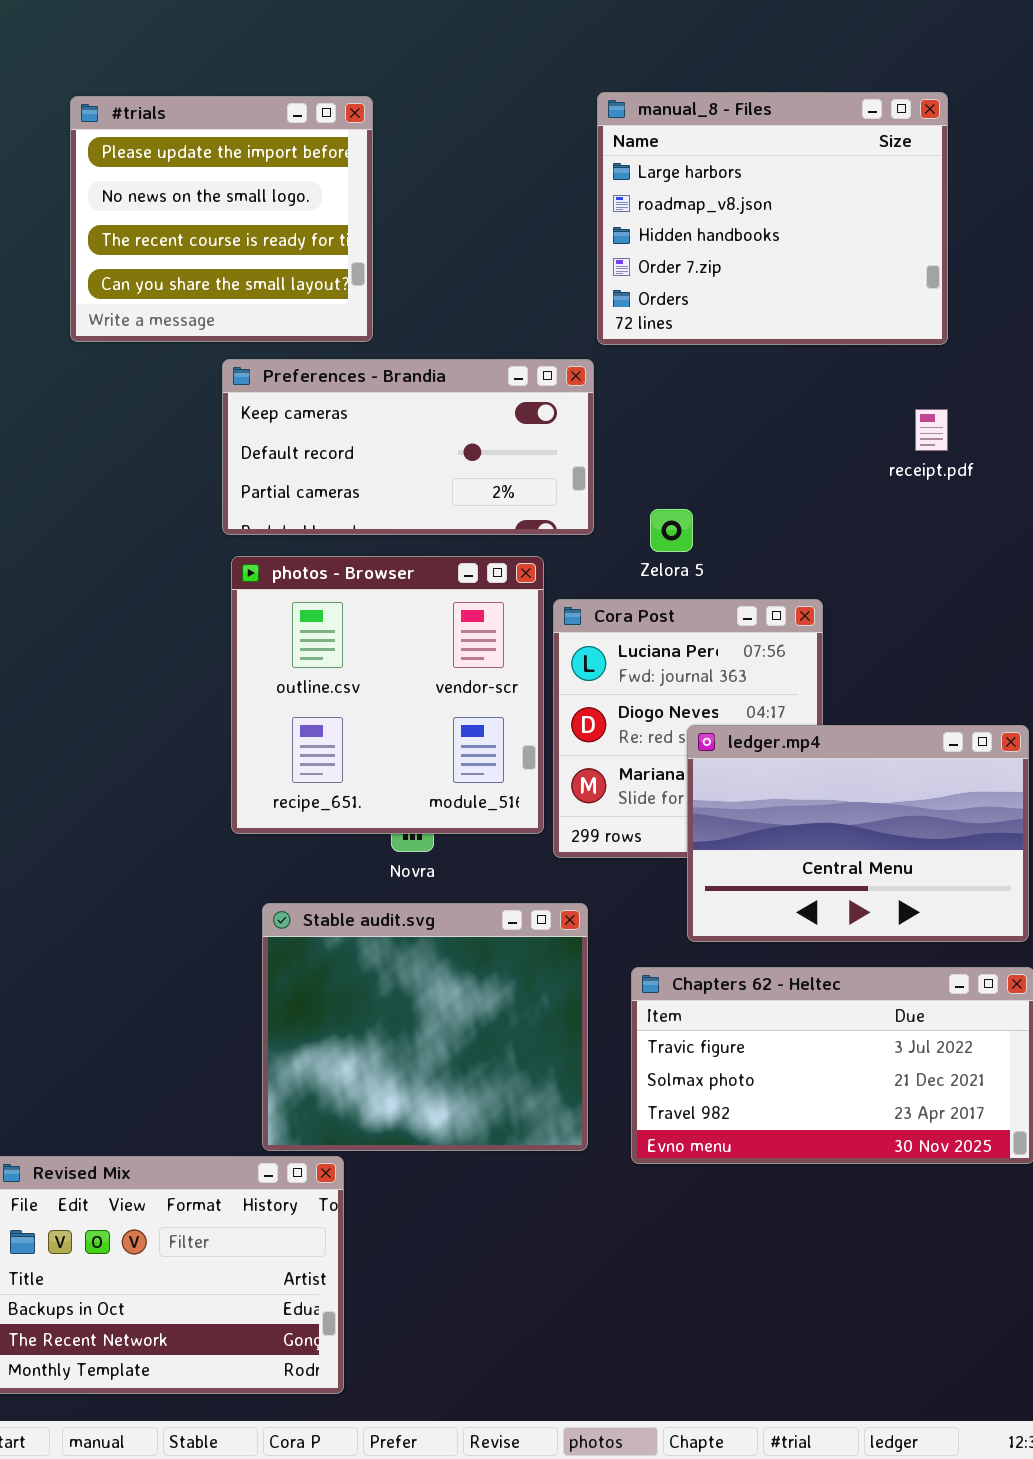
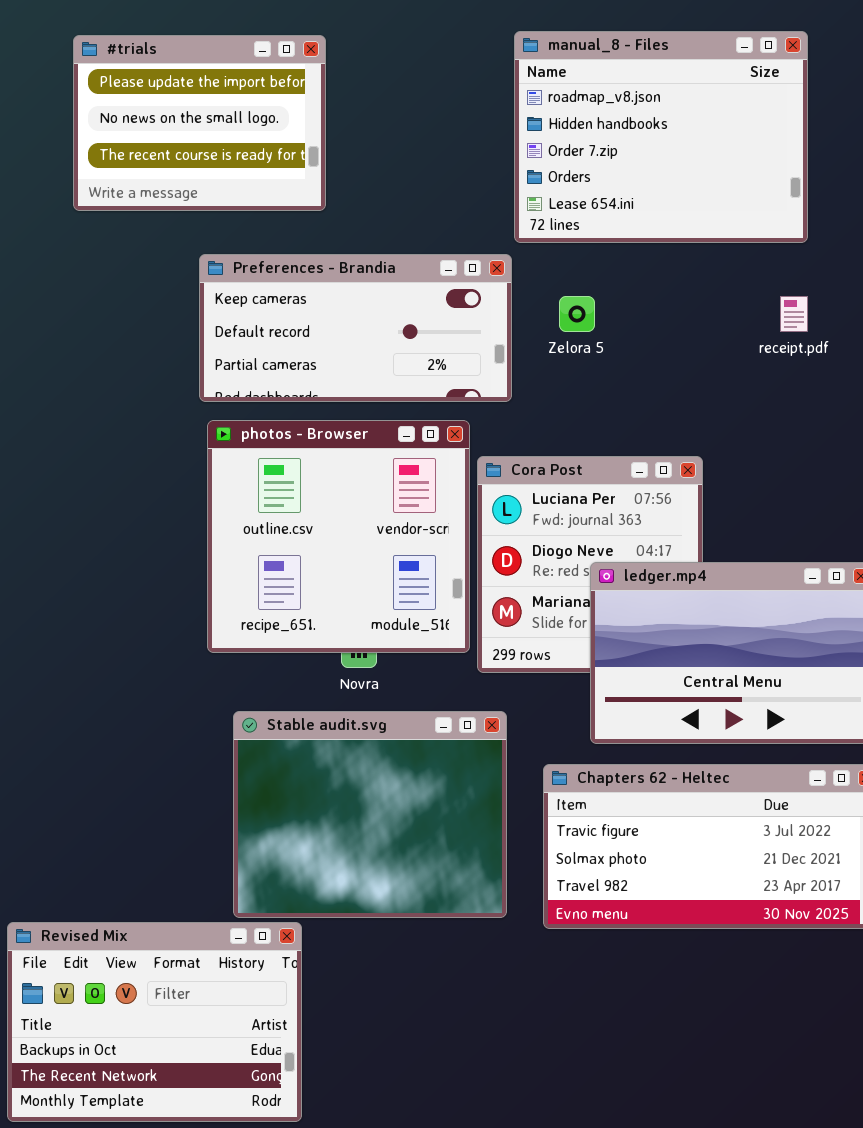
manual_8 - Files: [597,92,948,345] -> [514,31,808,243], scrolled down 1 row
#trials: [70,96,373,342] -> [73,35,326,211], resized
Zelora 5: [650,509,693,552] -> [559,296,595,332], moved

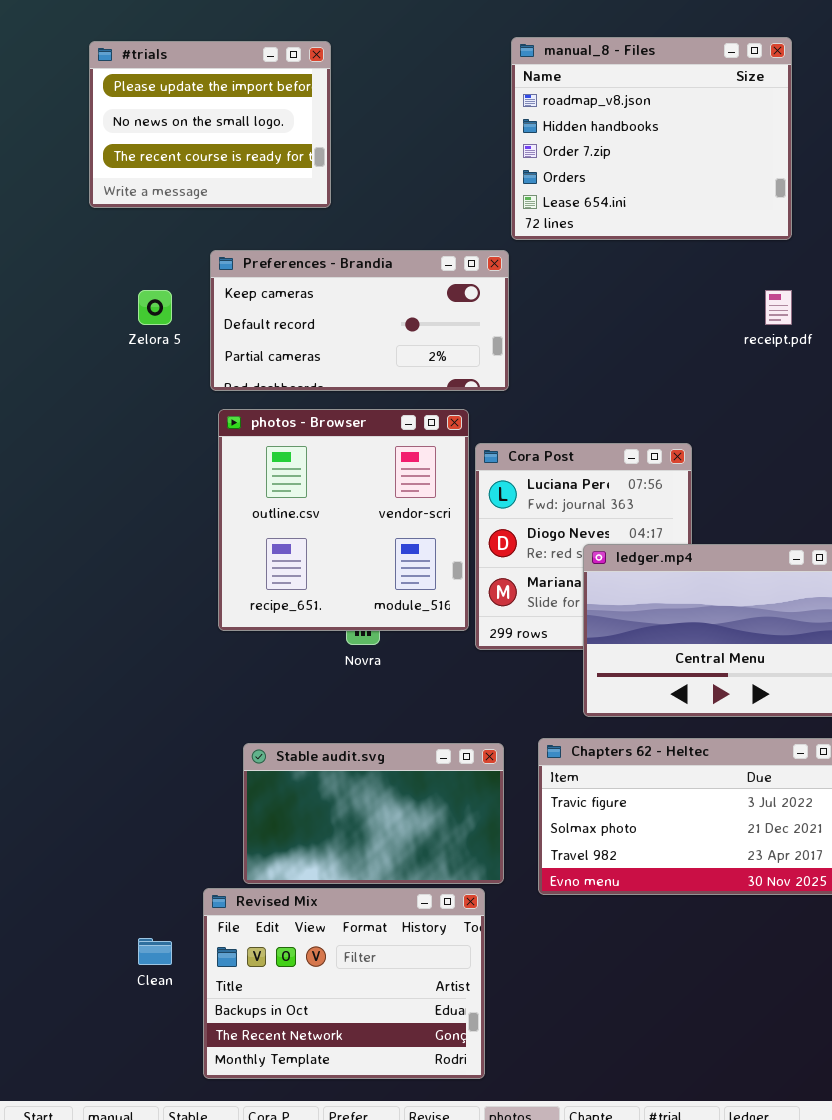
Zelora 5: [559,296,595,332] -> [138,290,172,325], moved
Stable audit.svg: [233,711,507,918] -> [243,743,504,884], resized
Revised Mix: [7,922,302,1122] -> [203,888,485,1079], moved

